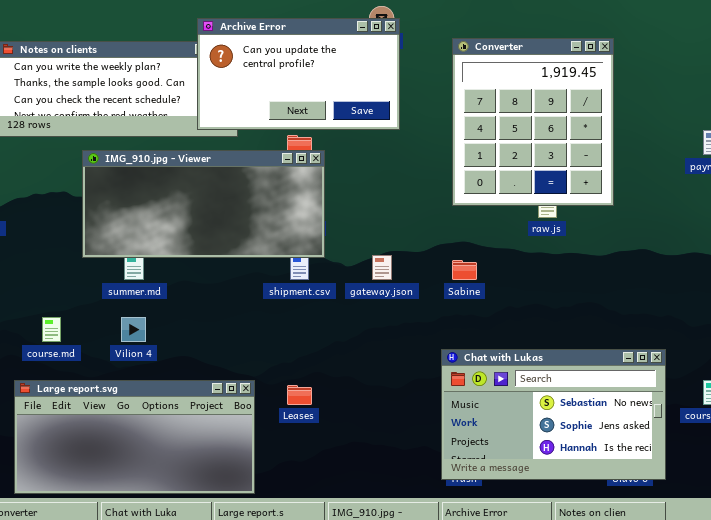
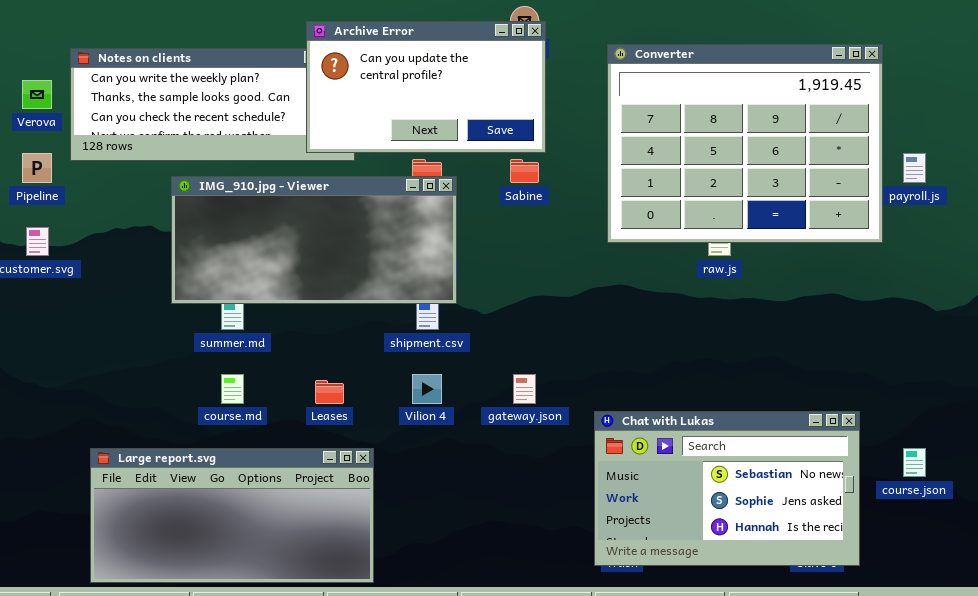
Converter: [452,38,614,206] -> [607,44,883,243], resized
gateway.json: [372,255,392,280] -> [513,374,536,404], moved
Sabine: [452,260,477,280] -> [510,159,539,183], moved
course.md: [42,317,61,342] -> [221,374,244,404], moved
Vilion 4: [121,317,146,342] -> [412,374,442,404], moved
Leases: [287,385,312,405] -> [315,380,344,404], moved

